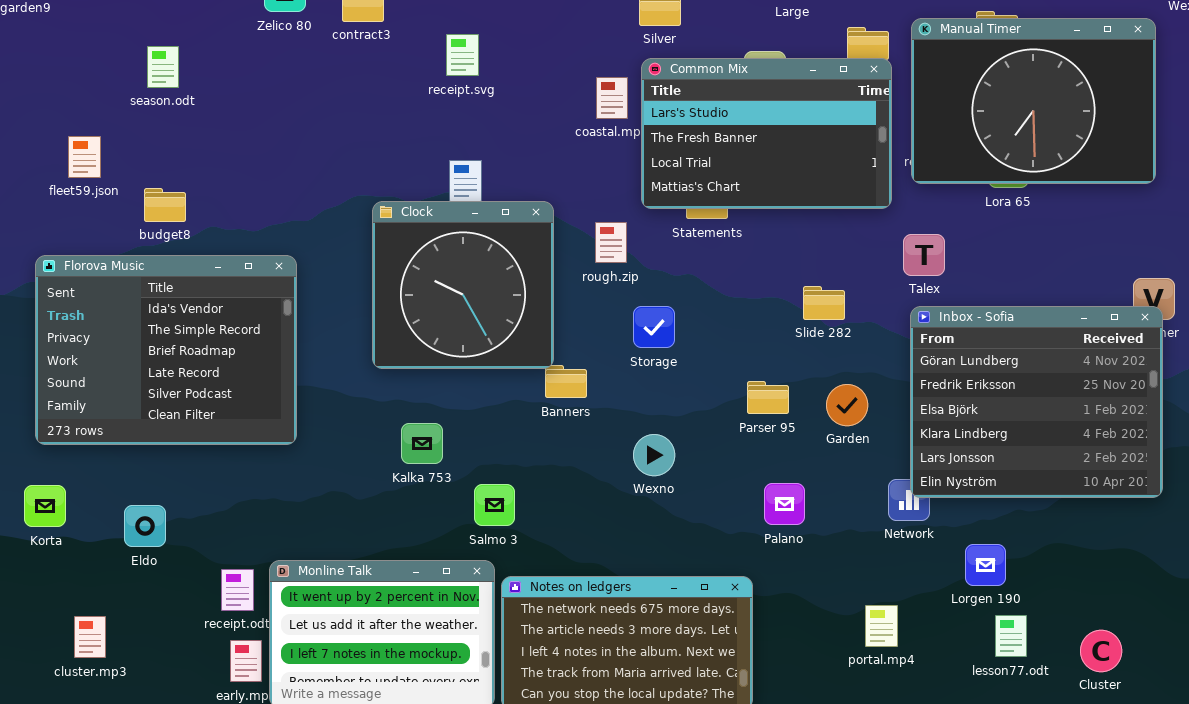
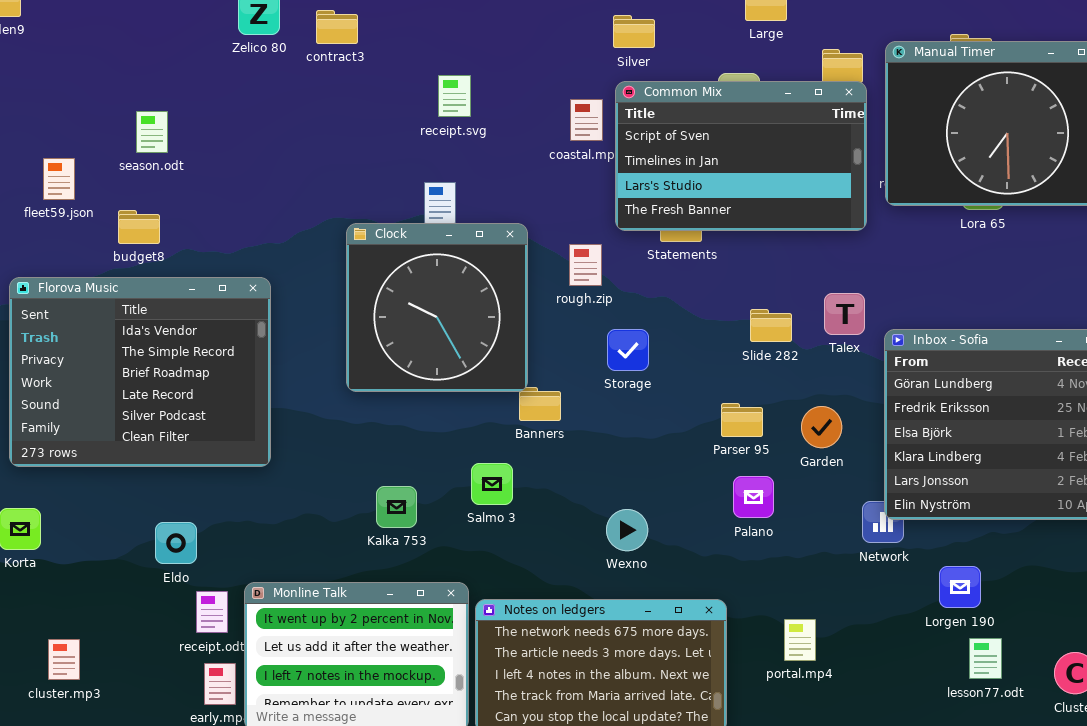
receipt.svg: [446,34,479,76] -> [438,75,471,117], moved
season.odt: [147,46,179,88] -> [136,111,168,153], moved
Common Mix: [641,58,892,209] -> [615,81,867,231], scrolled up 2 rows
Talex: [903,234,945,276] -> [824,293,865,335], moved
Slide 282: [803,286,845,320] -> [750,309,792,342], moved
Kalka 753: [401,423,443,464] -> [376,486,417,528], moved
Wexno: [633,434,675,476] -> [606,509,648,551], moved
Palano: [764,483,805,525] -> [733,476,774,518], moved
Salmo 3: [474,484,515,526] -> [471,463,513,505], moved
Eldo: [124,505,166,547] -> [155,522,197,564], moved
portal.mp4: [865,605,898,647] -> [784,619,816,661], moved

